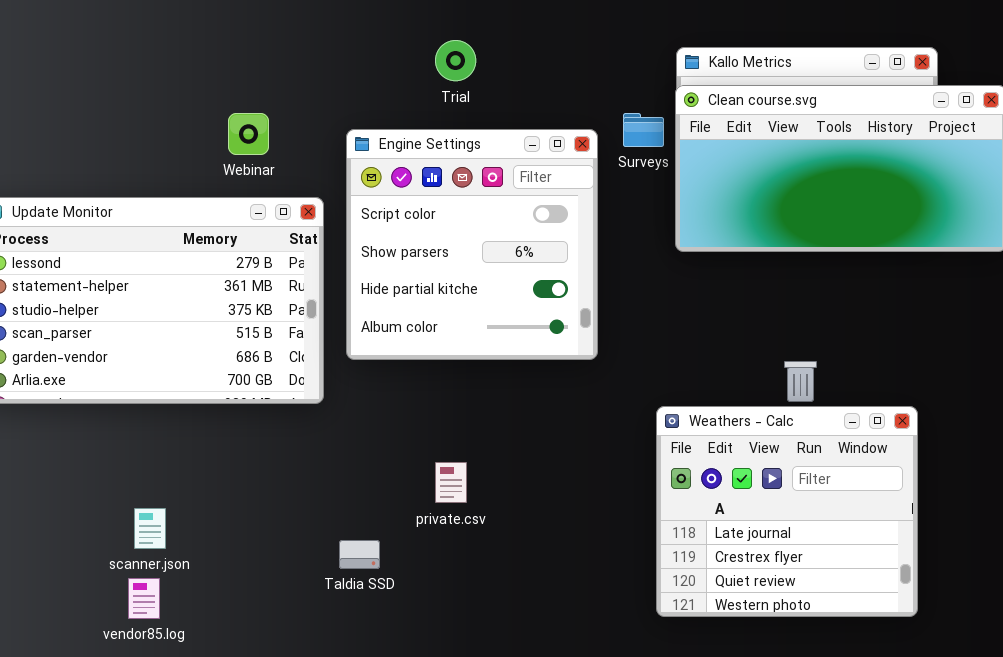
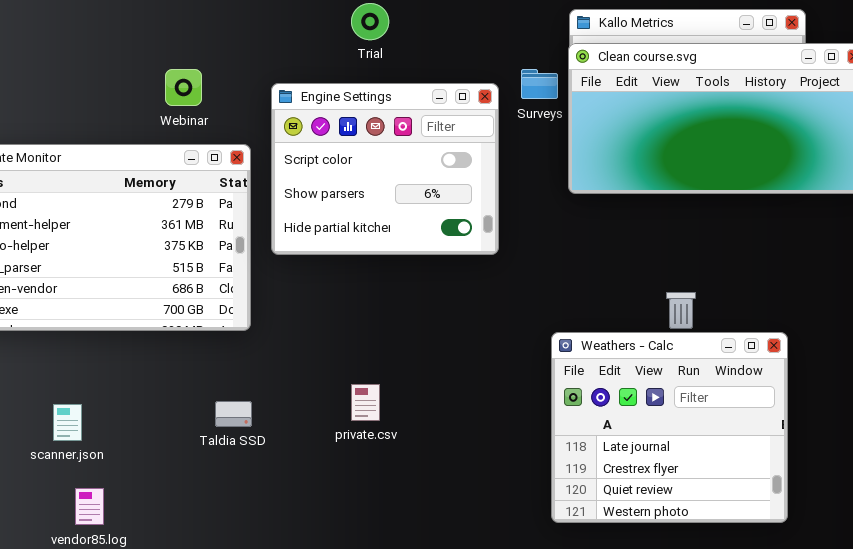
Engine Settings: [346,129,598,360] -> [271,83,499,255], resized
scanner.json: [134,508,166,549] -> [53,404,82,441], moved
Taldia SSD: [339,540,380,569] -> [215,401,252,427], moved

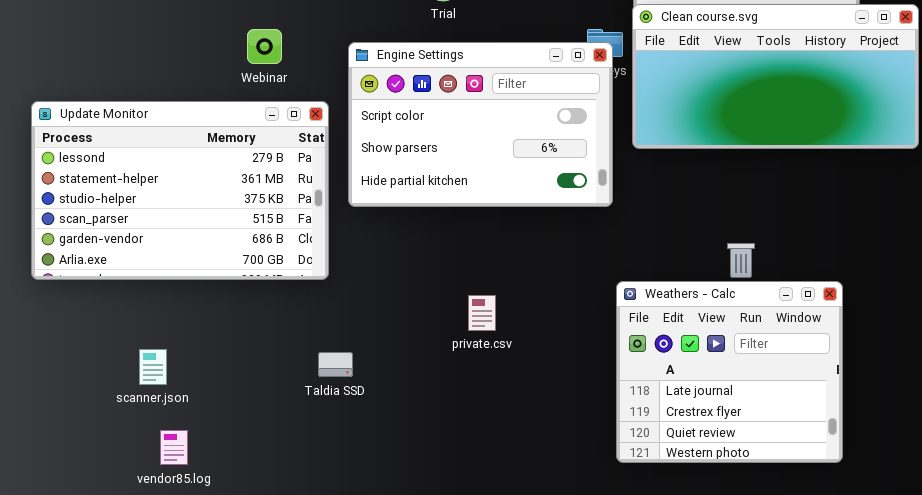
Engine Settings: [271,83,499,255] -> [348,42,613,207], resized
private.csv: [351,384,380,421] -> [468,295,496,331], moved
Taldia SSD: [215,401,252,427] -> [318,352,353,377], moved

